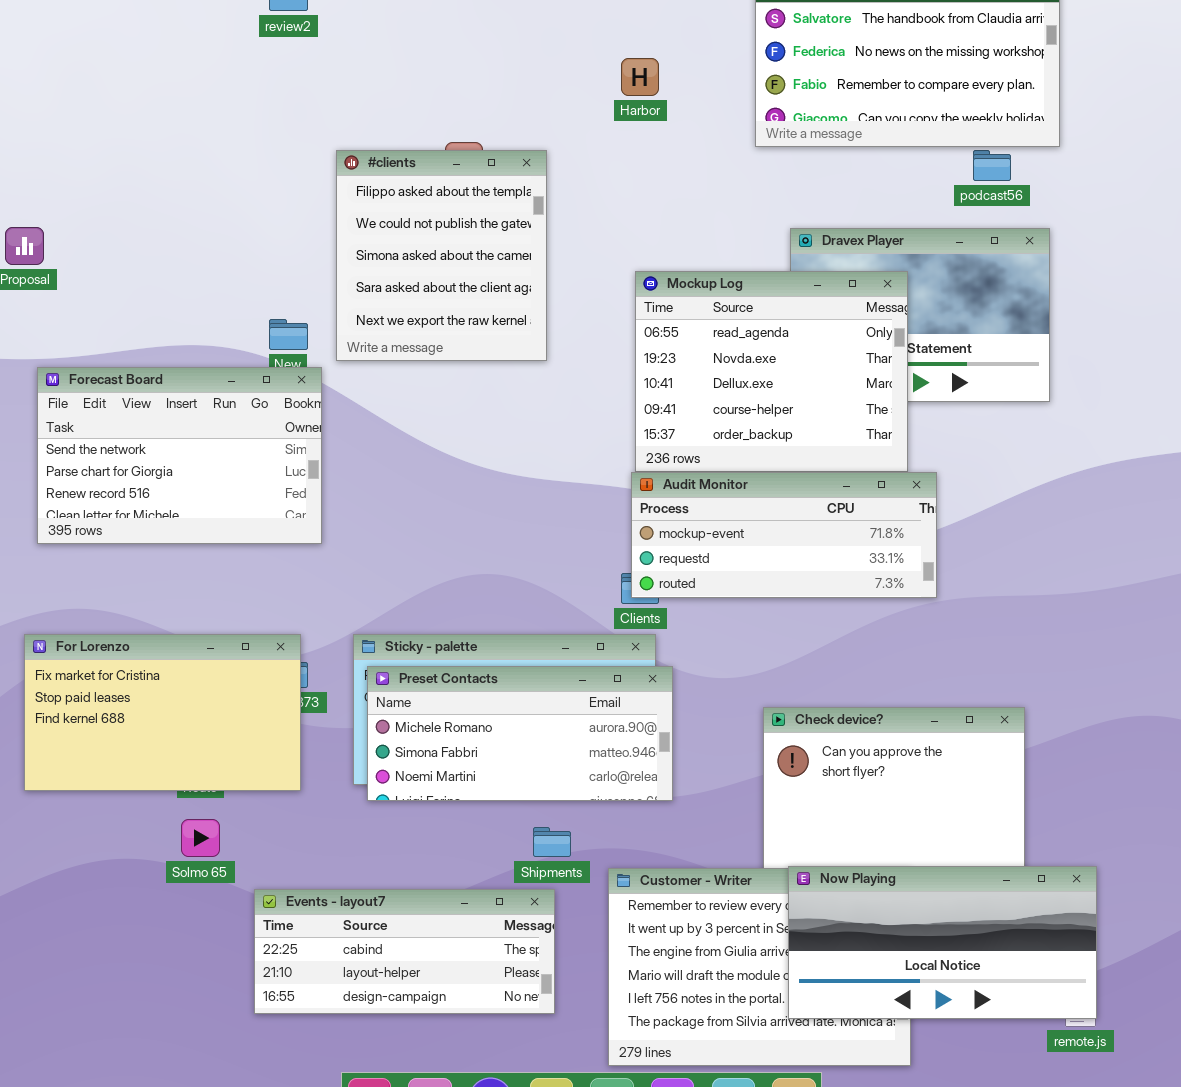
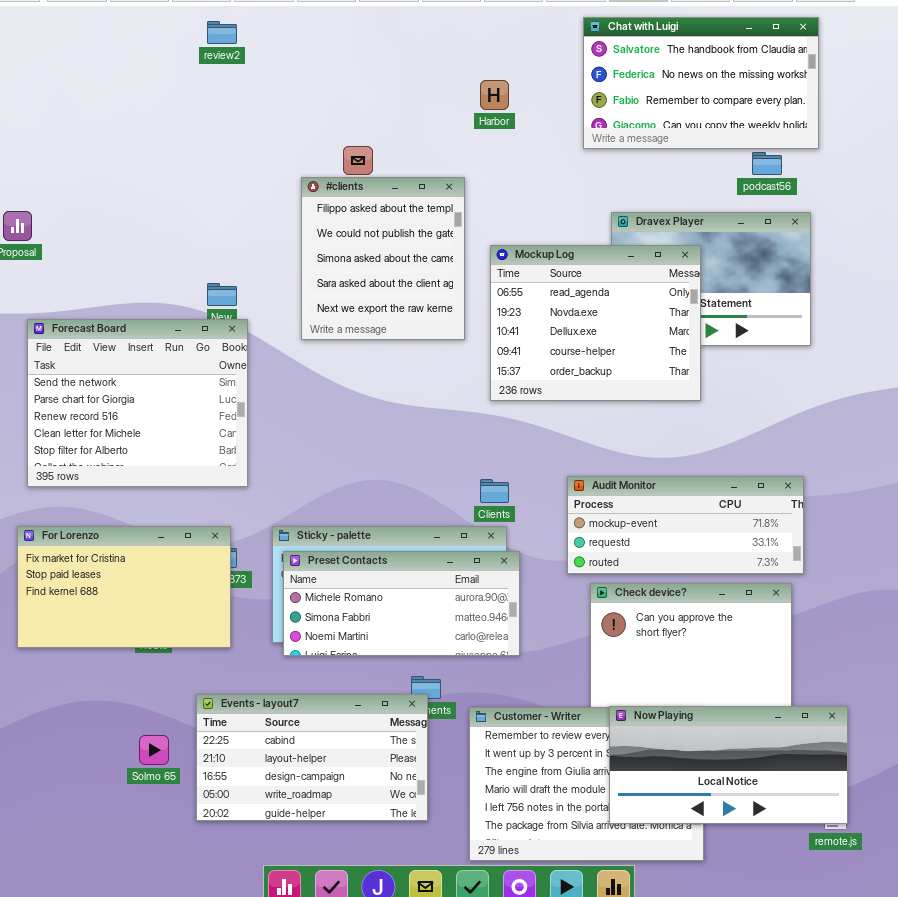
#clients: [336,150,547,361] -> [301,177,465,340], moved
Forecast Board: [37,367,322,544] -> [27,319,248,487], resized
Audit Monitor: [631,472,937,598] -> [567,476,804,574], moved
Solmo 65: [181,819,220,857] -> [139,735,169,765], moved
Events - layout7: [254,889,555,1014] -> [196,694,428,821], resized

